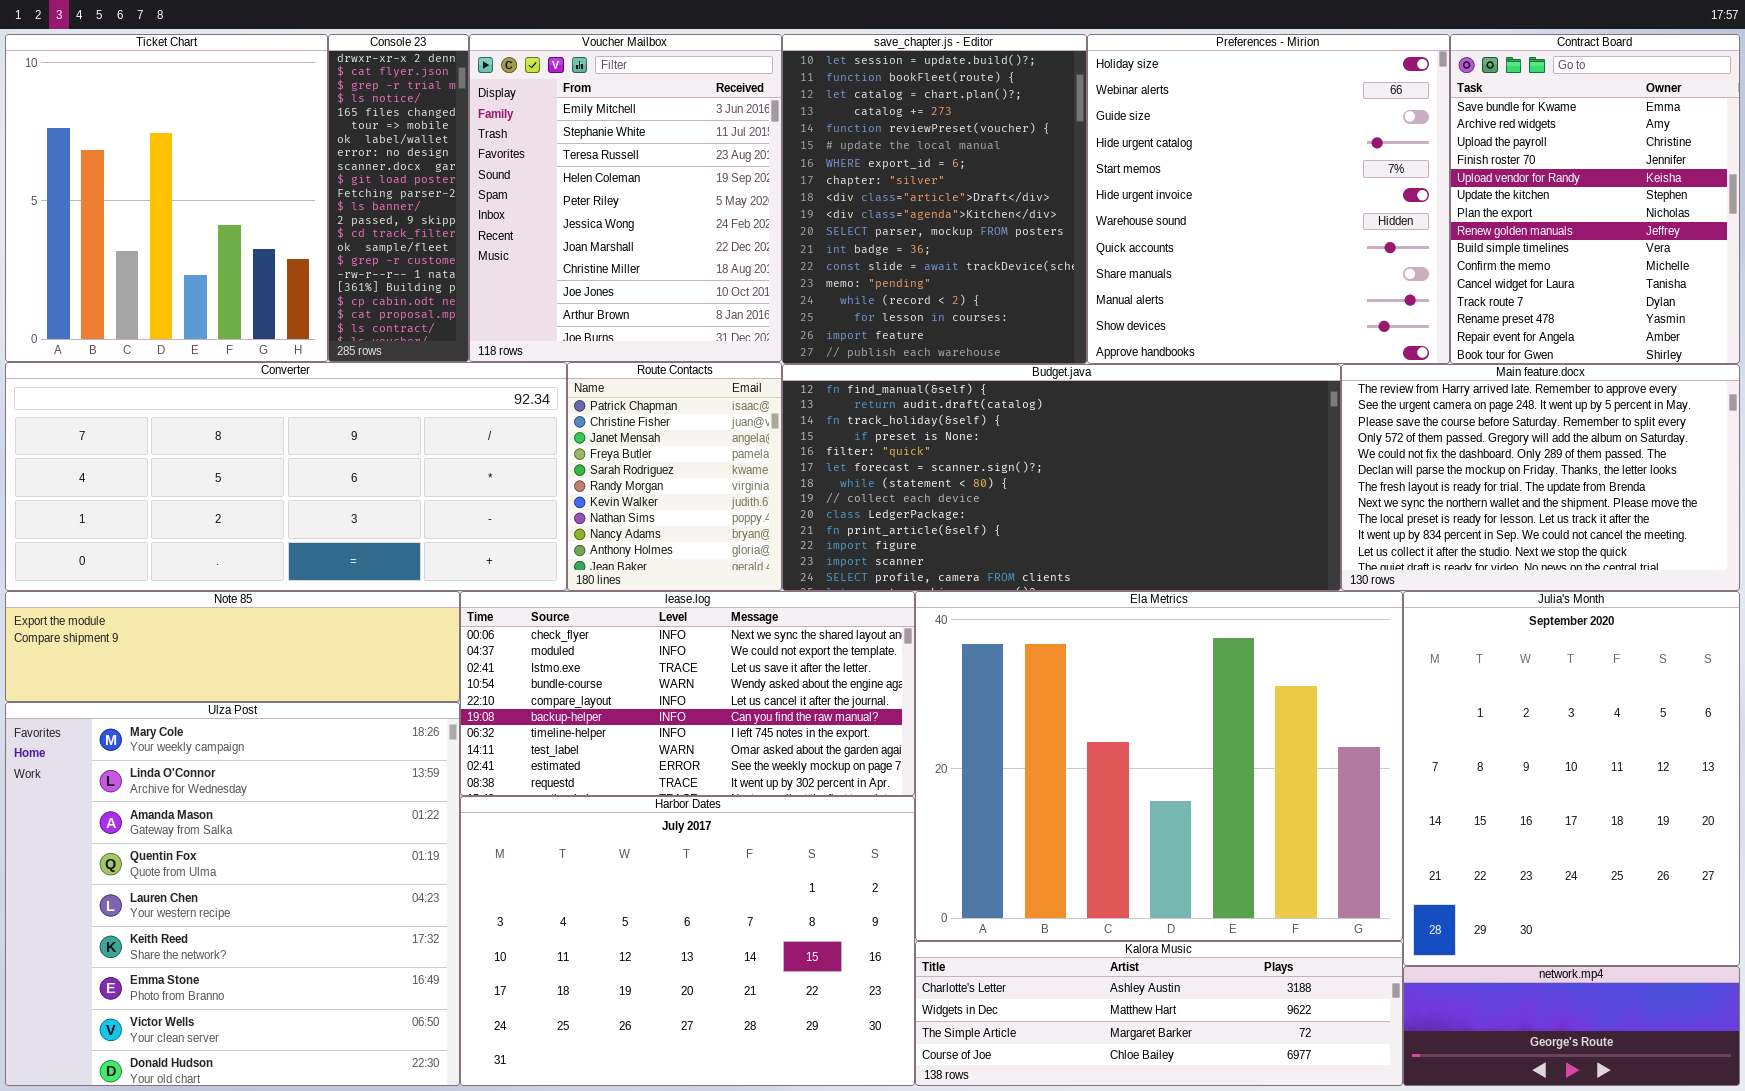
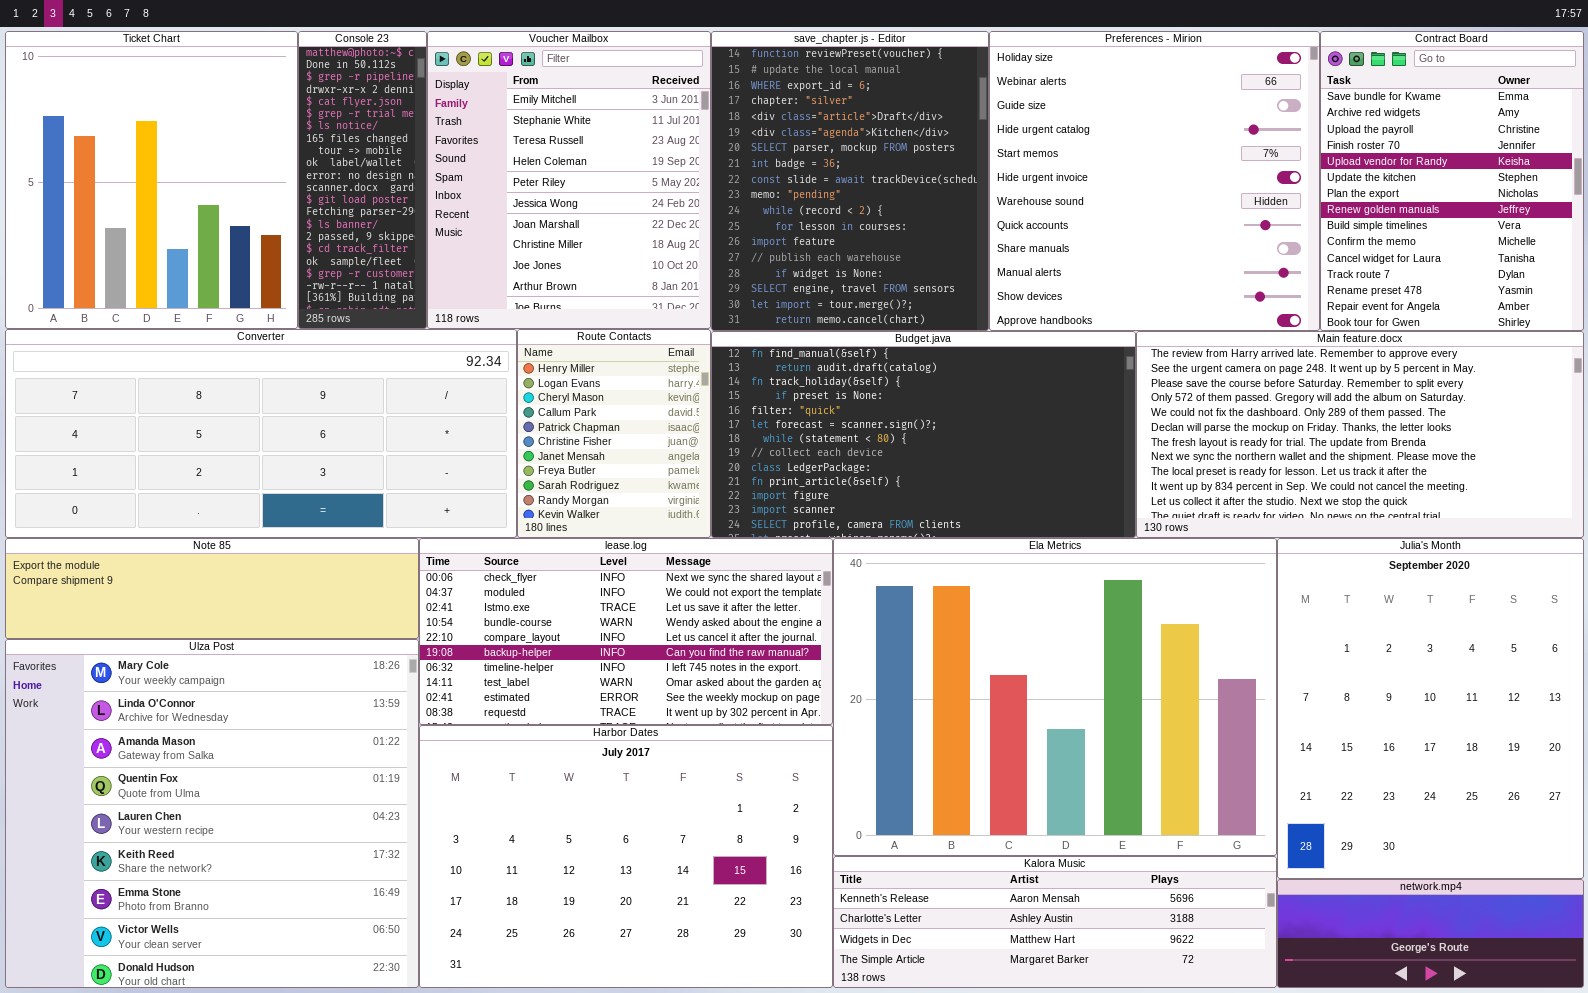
Console 23: [328,34,469,362] -> [298,31,427,329], scrolled up 3 rows
save_chapter.js - Editor: [782,34,1087,364] -> [711,31,989,331], scrolled down 4 rows
Route Contacts: [567,362,782,591] -> [517,329,711,538], scrolled up 4 rows
Budget.java: [782,364,1341,591] -> [711,331,1136,538], resized
Main feature.docx: [1341,364,1740,591] -> [1136,331,1584,538], resized
Kalora Music: [915,941,1403,1086] -> [833,856,1277,988], scrolled up 1 row

